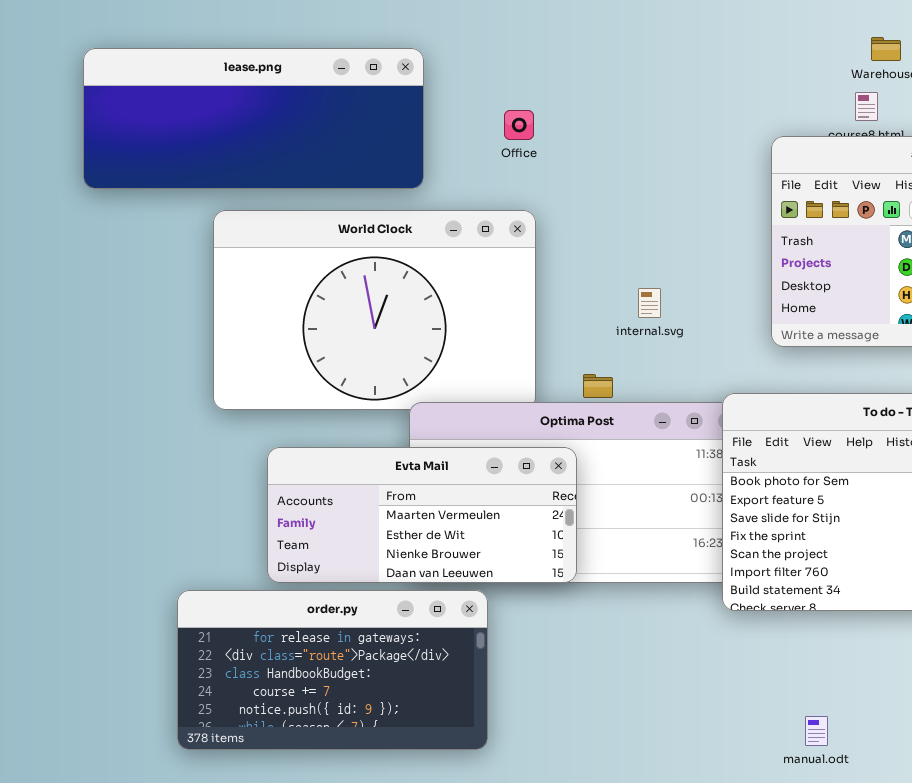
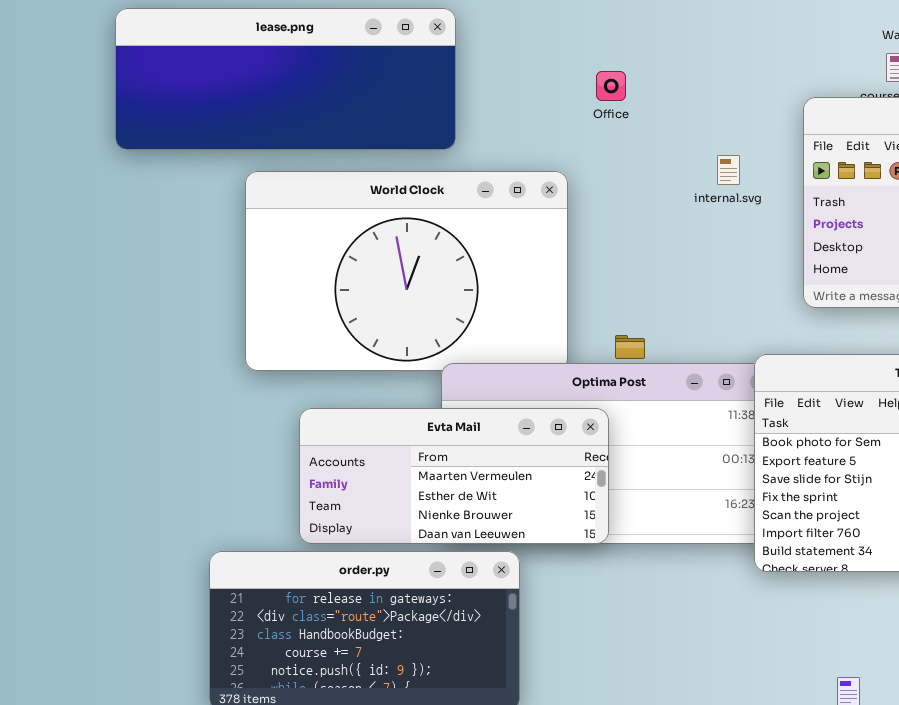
Office: [504,110,534,140] -> [596,71,626,101], moved
internal.svg: [638,288,661,318] -> [717,155,740,185], moved

